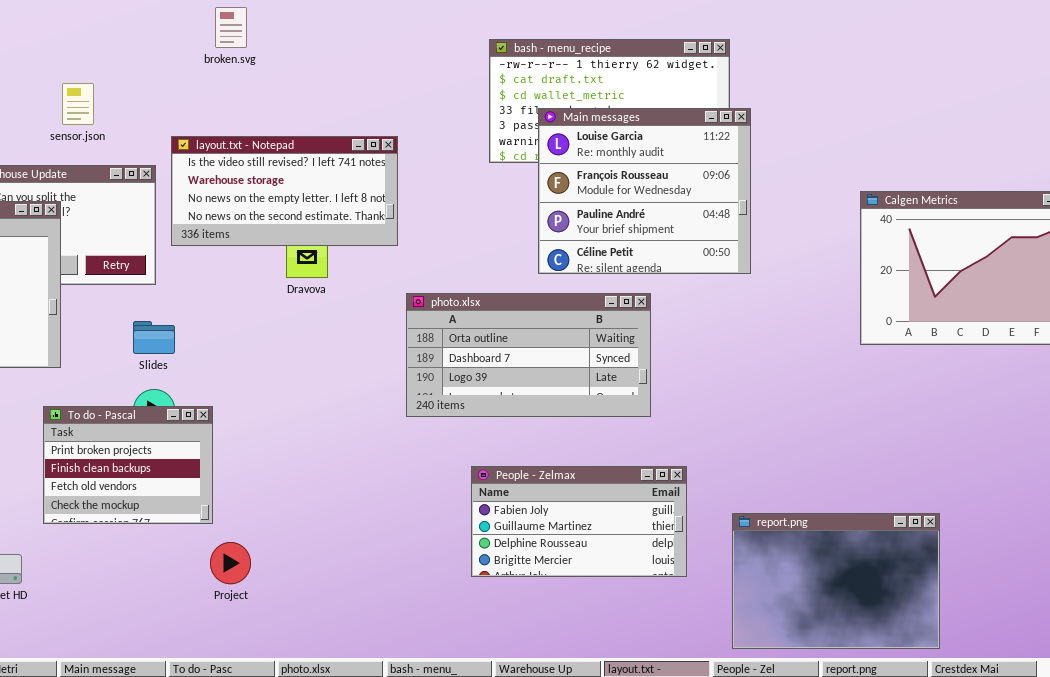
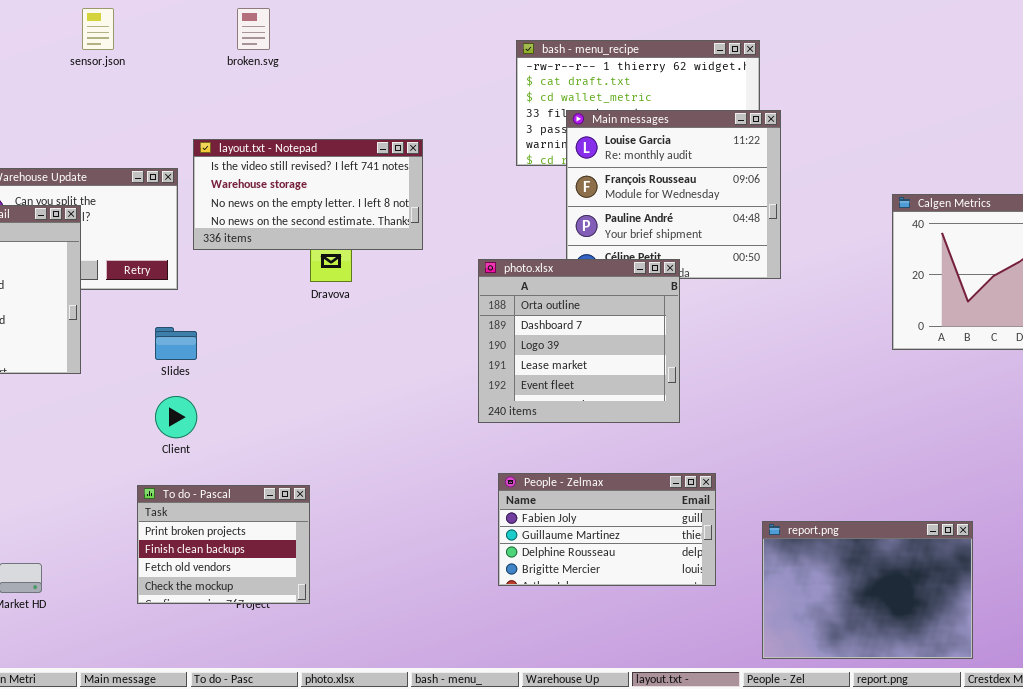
sensor.json: [62,83,94,125] -> [82,8,114,50], moved
photo.xlsx: [406,293,651,417] -> [478,259,680,423], resized
To do - Pascal: [43,406,213,524] -> [137,485,310,604], moved

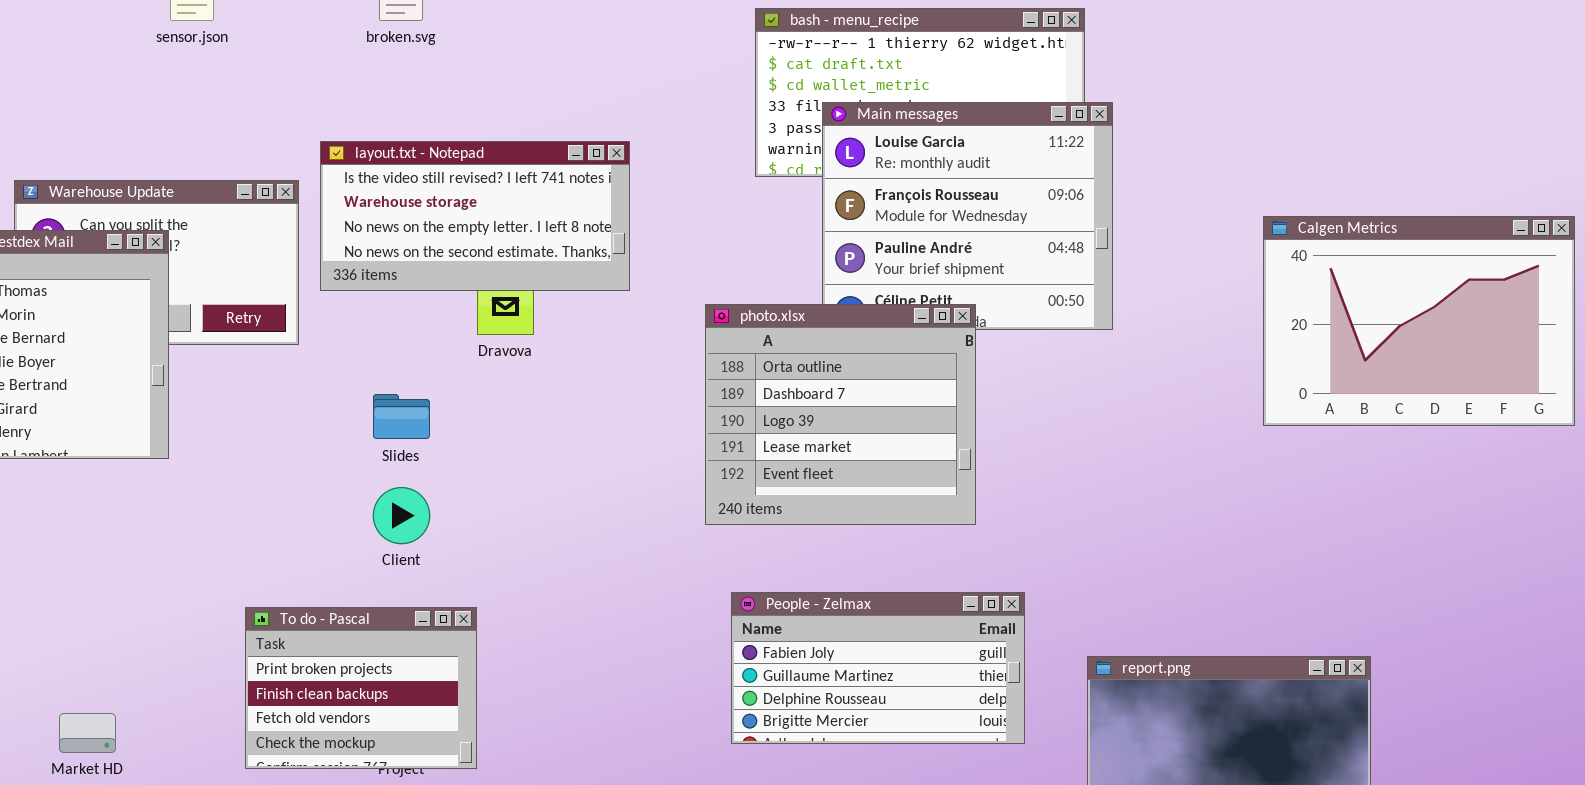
Slides: [155,327,197,360] -> [373,394,430,439], moved
Client: [155,396,197,438] -> [373,487,430,544], moved

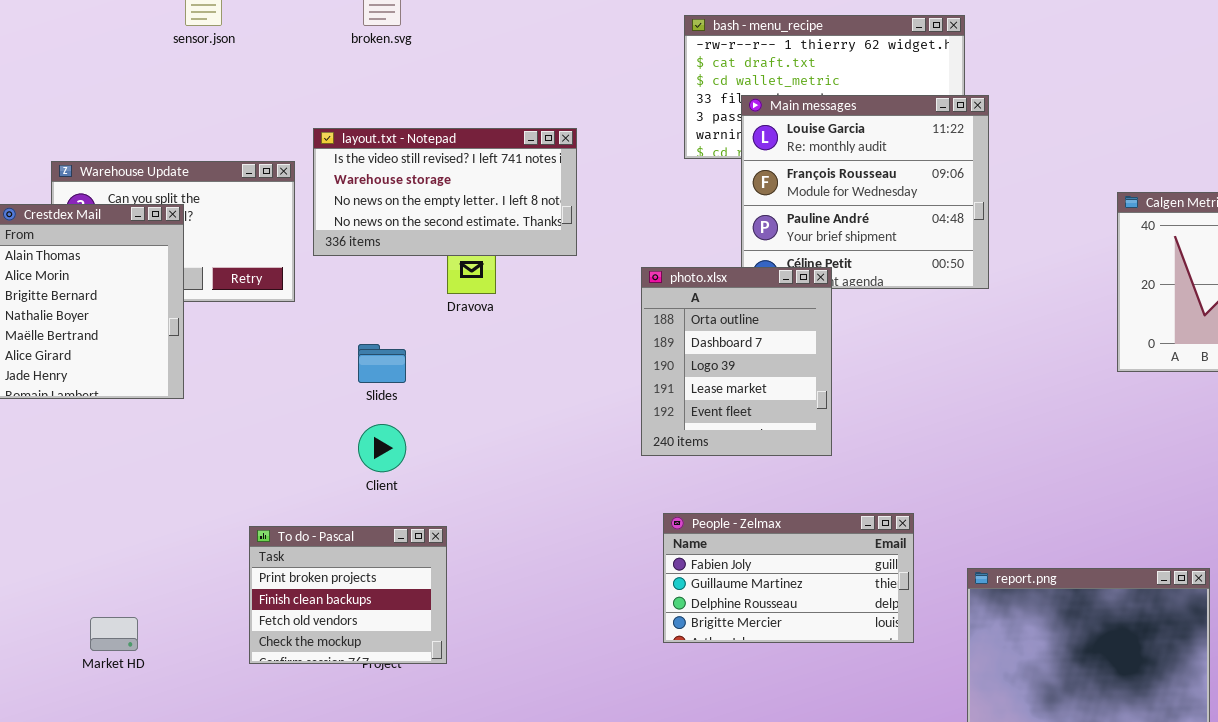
photo.xlsx: [705,304,976,525] -> [641,267,832,456], resized

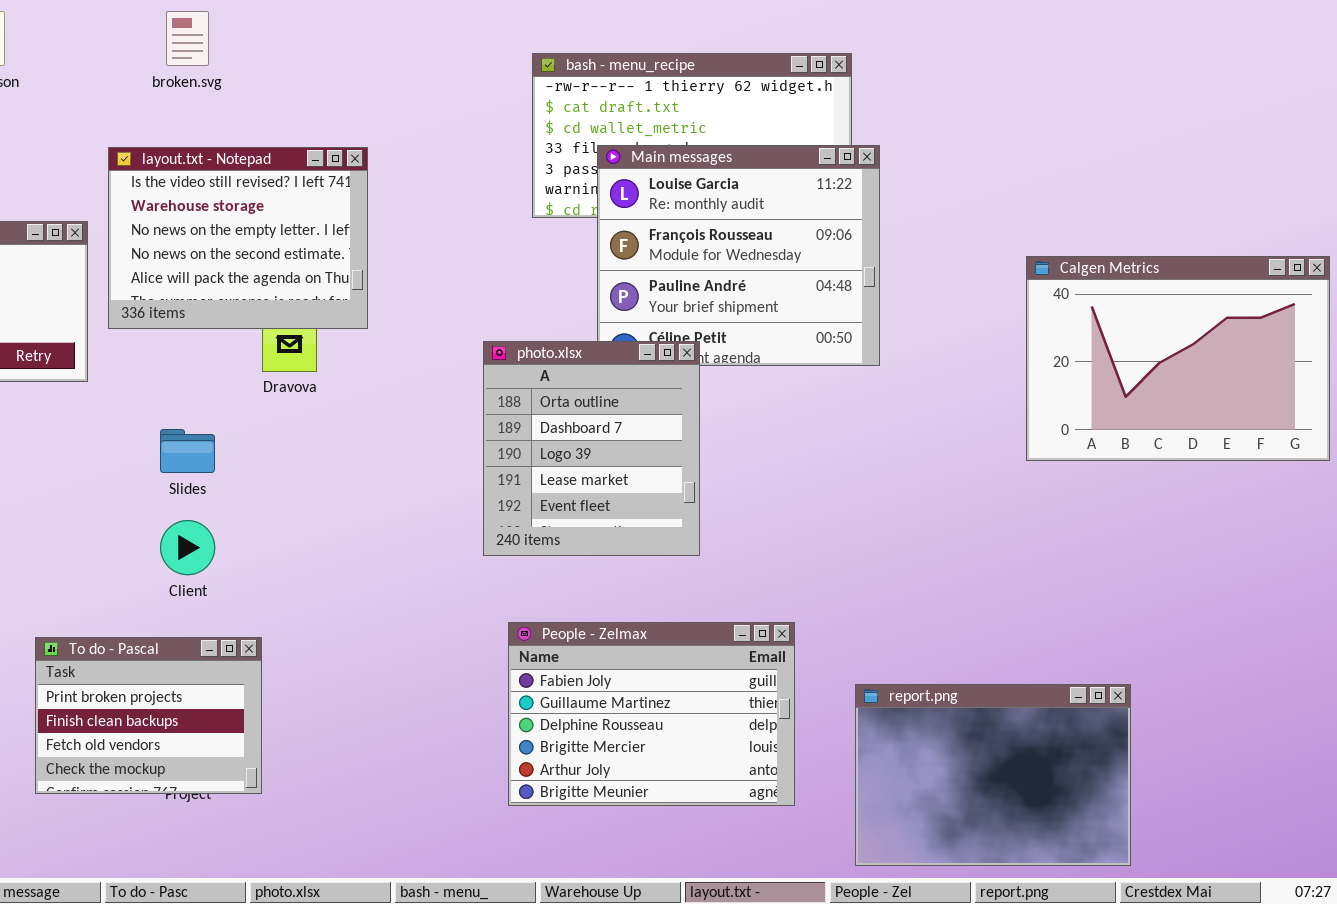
layout.txt - Notepad: [313,128,577,256] -> [108,147,368,329], resized
People - Zelmax: [663,513,914,643] -> [508,622,795,806], resized

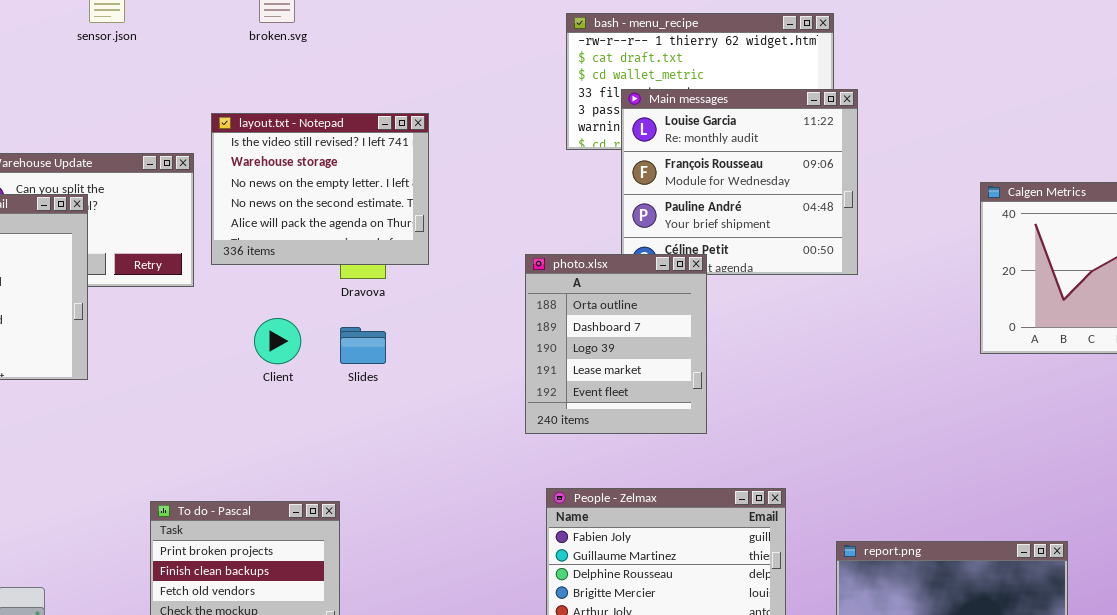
layout.txt - Notepad: [108,147,368,329] -> [211,113,429,265], moved
Slides: [160,429,215,473] -> [340,327,386,364], moved
Client: [160,520,215,575] -> [254,318,301,364], moved

